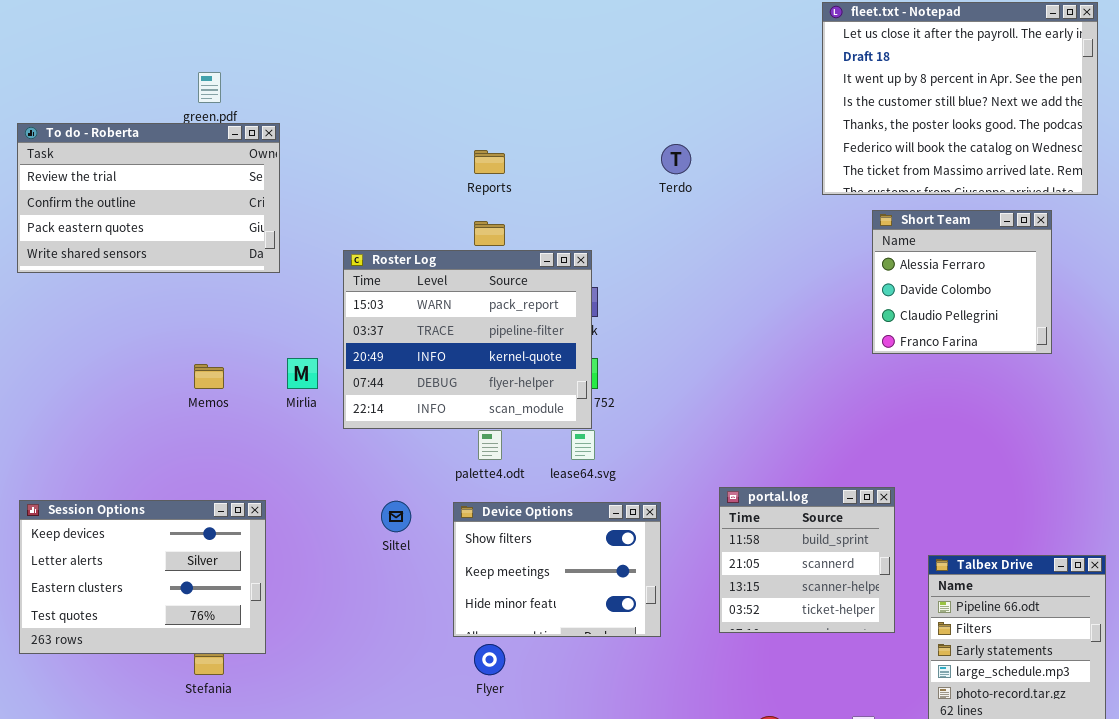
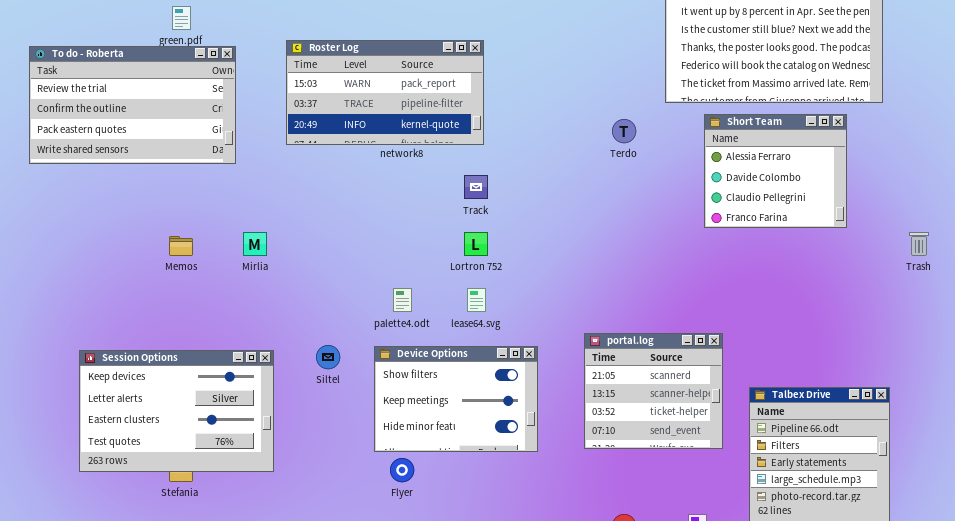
Terdo: [661,144,691,174] -> [612,119,636,143], moved
Roster Log: [343,250,592,429] -> [286,40,484,145], moved, resized
portal.log: [719,487,895,633] -> [584,333,723,449], scrolled down 1 row
Session Options: [19,500,266,654] -> [79,350,274,472], moved

